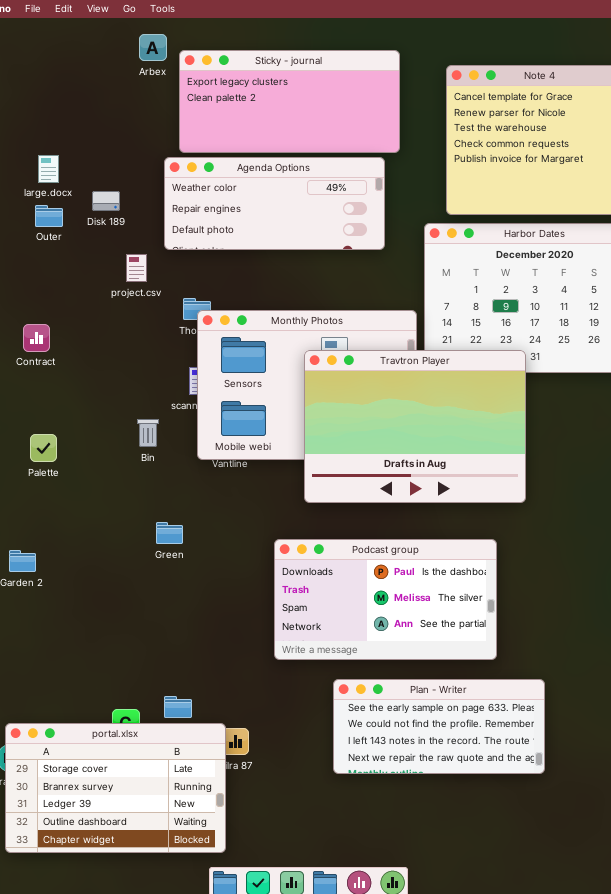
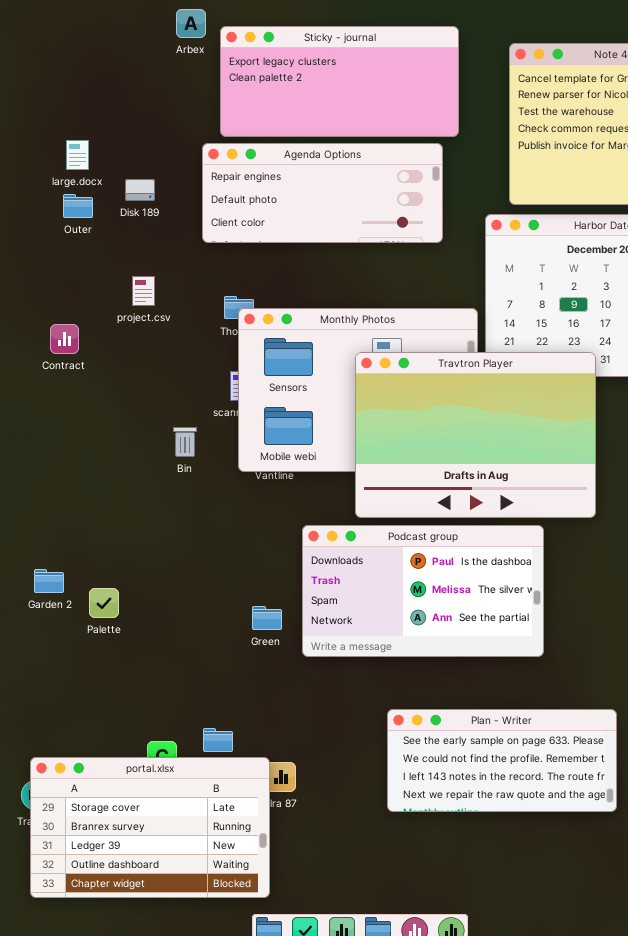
Agenda Options: [164,157,385,250] -> [202,143,443,243], scrolled down 1 row
project.csv: [126,254,147,282] -> [132,276,155,306], moved
Palette: [30,434,57,462] -> [89,588,119,618], moved
Green: [156,522,183,544] -> [252,606,282,630], moved
Podcast group: [274,539,497,660] -> [302,525,544,657], moved

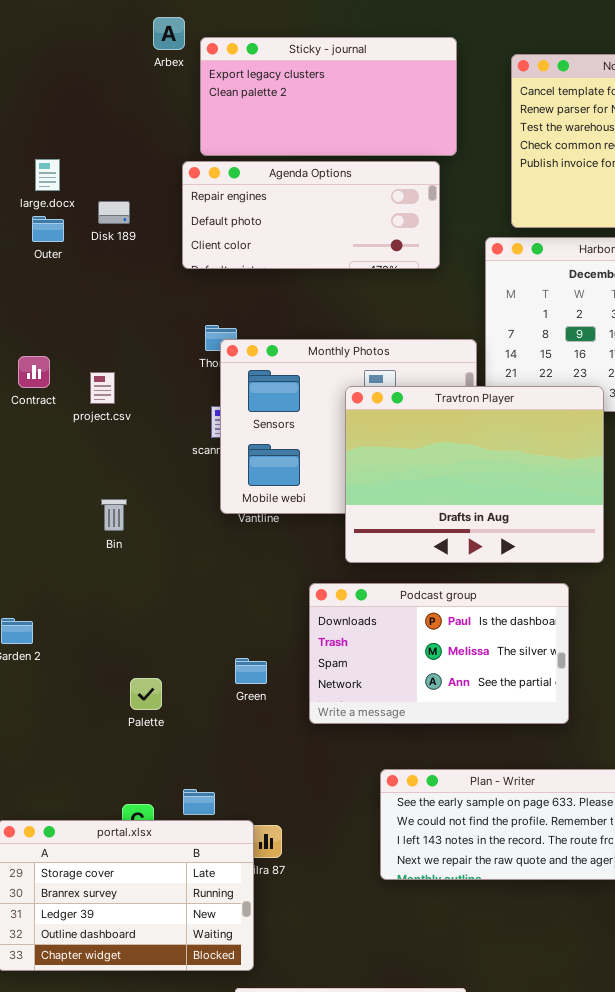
project.csv: [132,276,155,306] -> [90,372,115,404], moved
Bin: [173,427,197,457] -> [101,499,127,531], moved
Podcast group: [302,525,544,657] -> [309,583,569,724], moved
Palette: [89,588,119,618] -> [130,678,162,710], moved

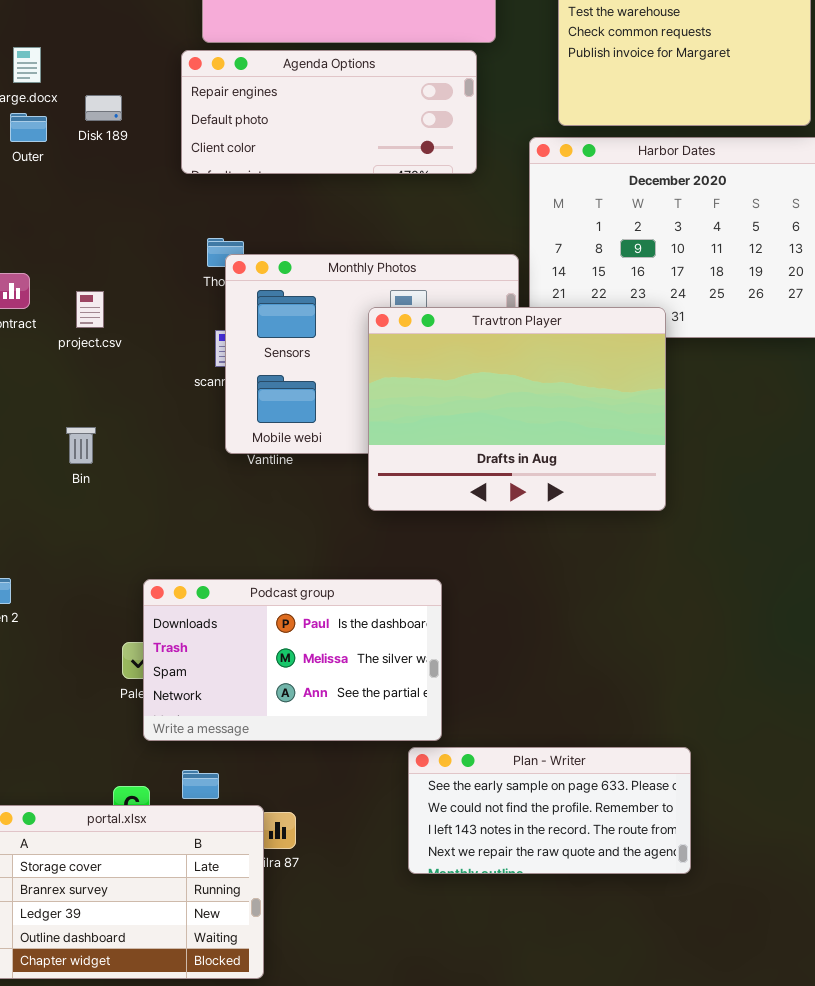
Bin: [101,499,127,531] -> [66,427,96,464], moved
Podcast group: [309,583,569,724] -> [143,579,442,741], moved

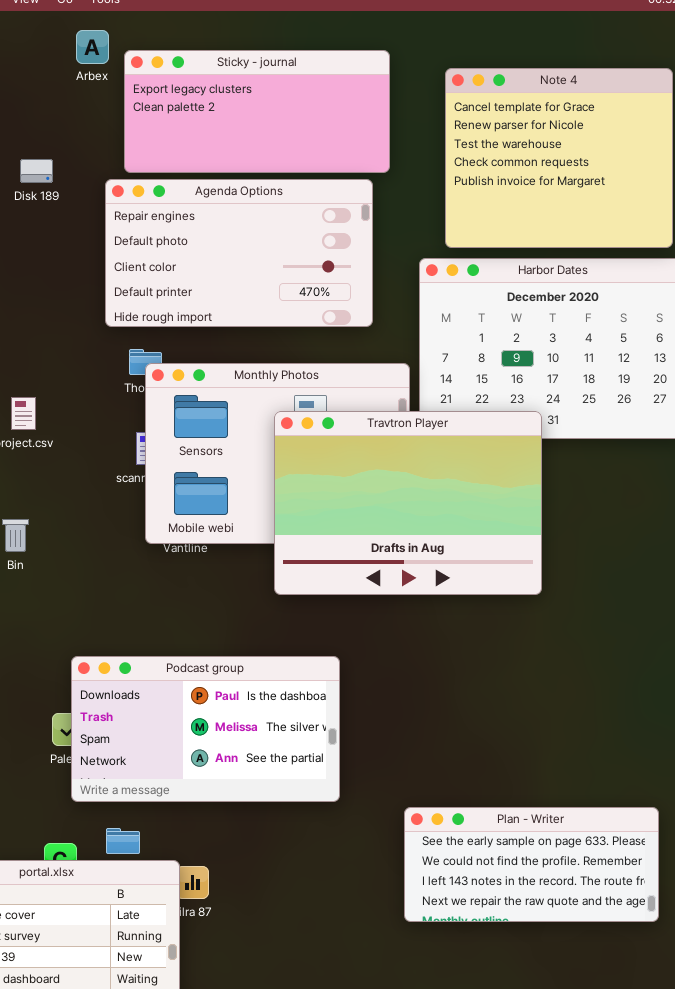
Agenda Options: [181,50,477,174] -> [105,179,373,327], resized
Disk 189: [85,95,122,121] -> [20,159,53,183], moved
Plan - Writer: [408,747,691,874] -> [404,807,659,922], moved

